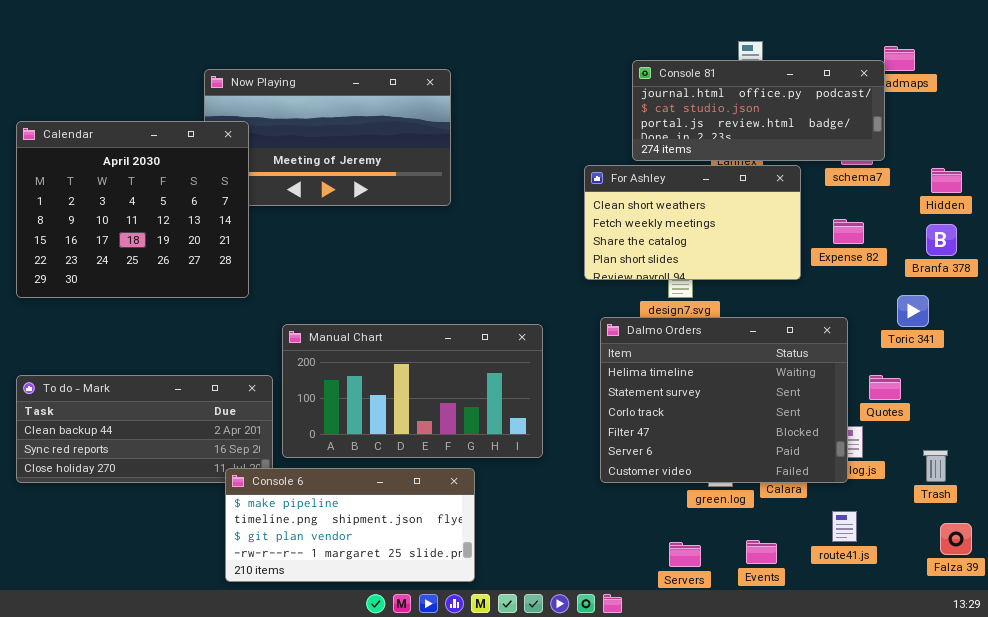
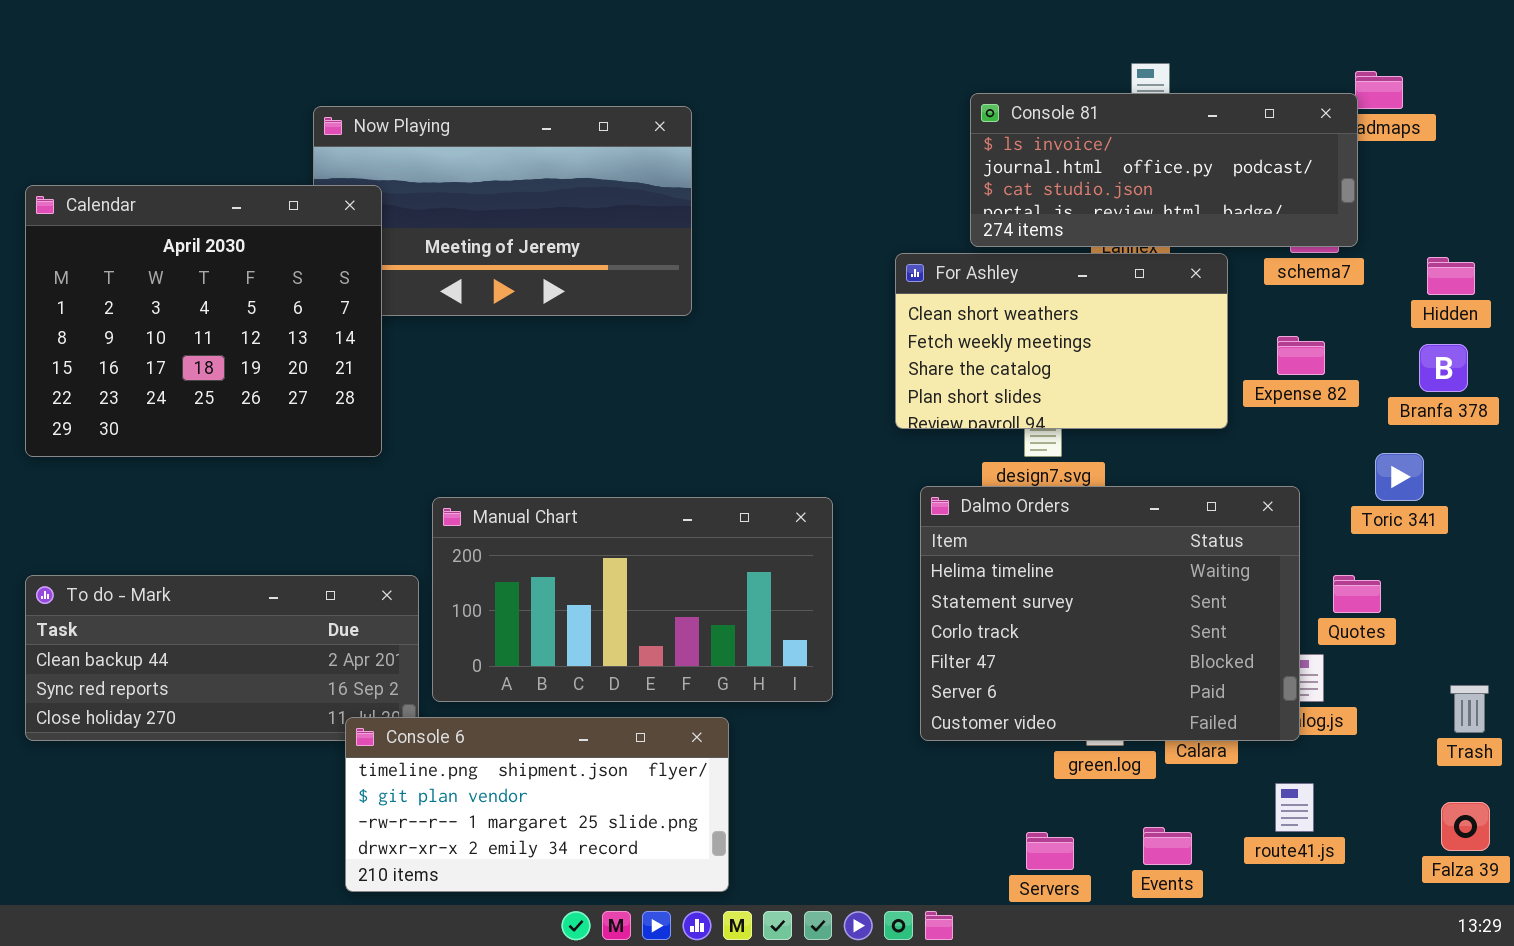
Console 81: [632,60,885,161] -> [970,93,1358,247], scrolled up 1 row
Trash: [923,450,948,482] -> [1450,685,1489,733], moved
Console 6: [225,468,475,582] -> [345,717,729,892], scrolled down 1 row

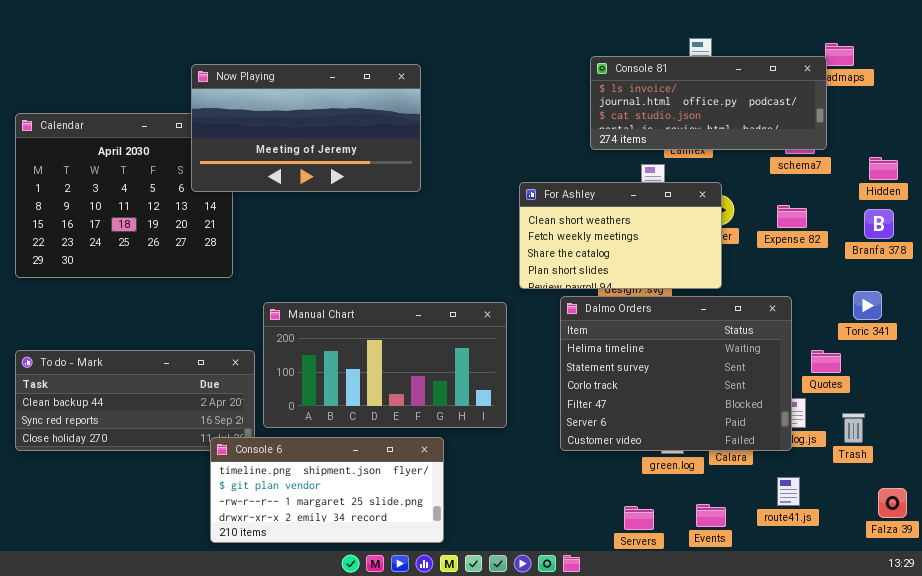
Now Playing: [313,106,692,316] -> [191,64,421,192], raised
For Ashley: [895,253,1228,429] -> [519,182,722,289], moved
Toric 341: [1375,453,1424,501] -> [853,291,882,320], moved
Trash: [1450,685,1489,733] -> [842,413,865,443], moved

